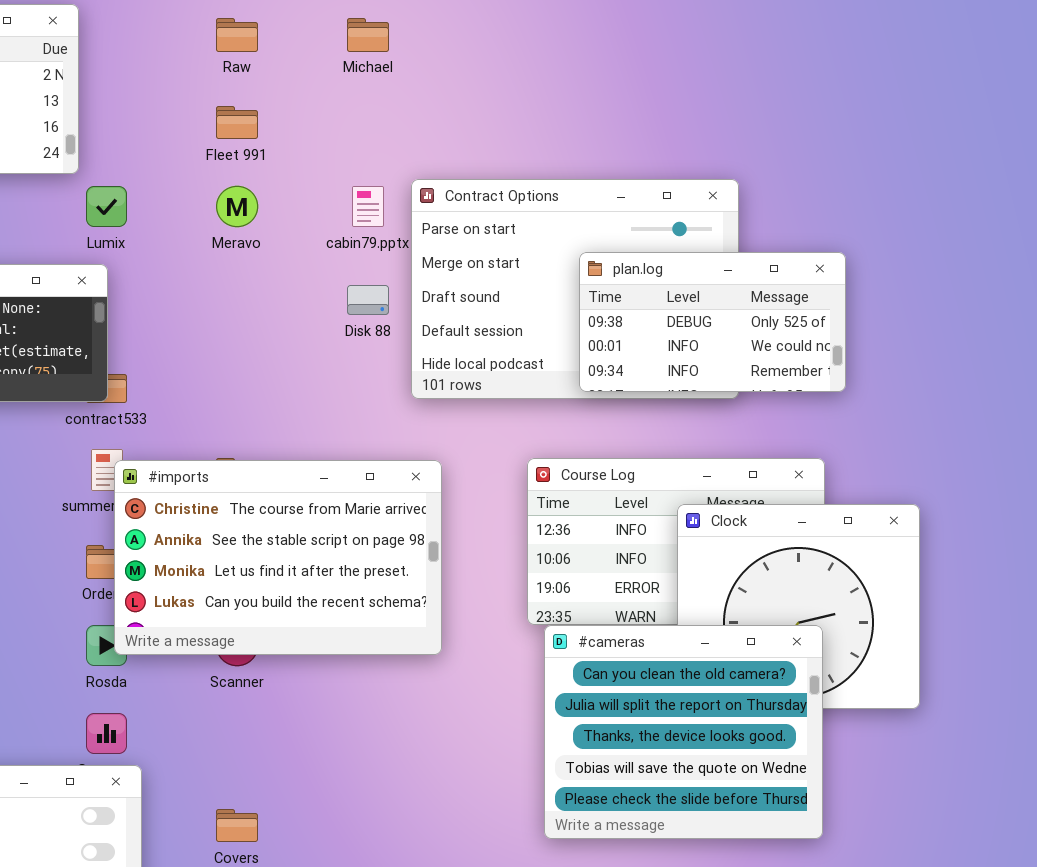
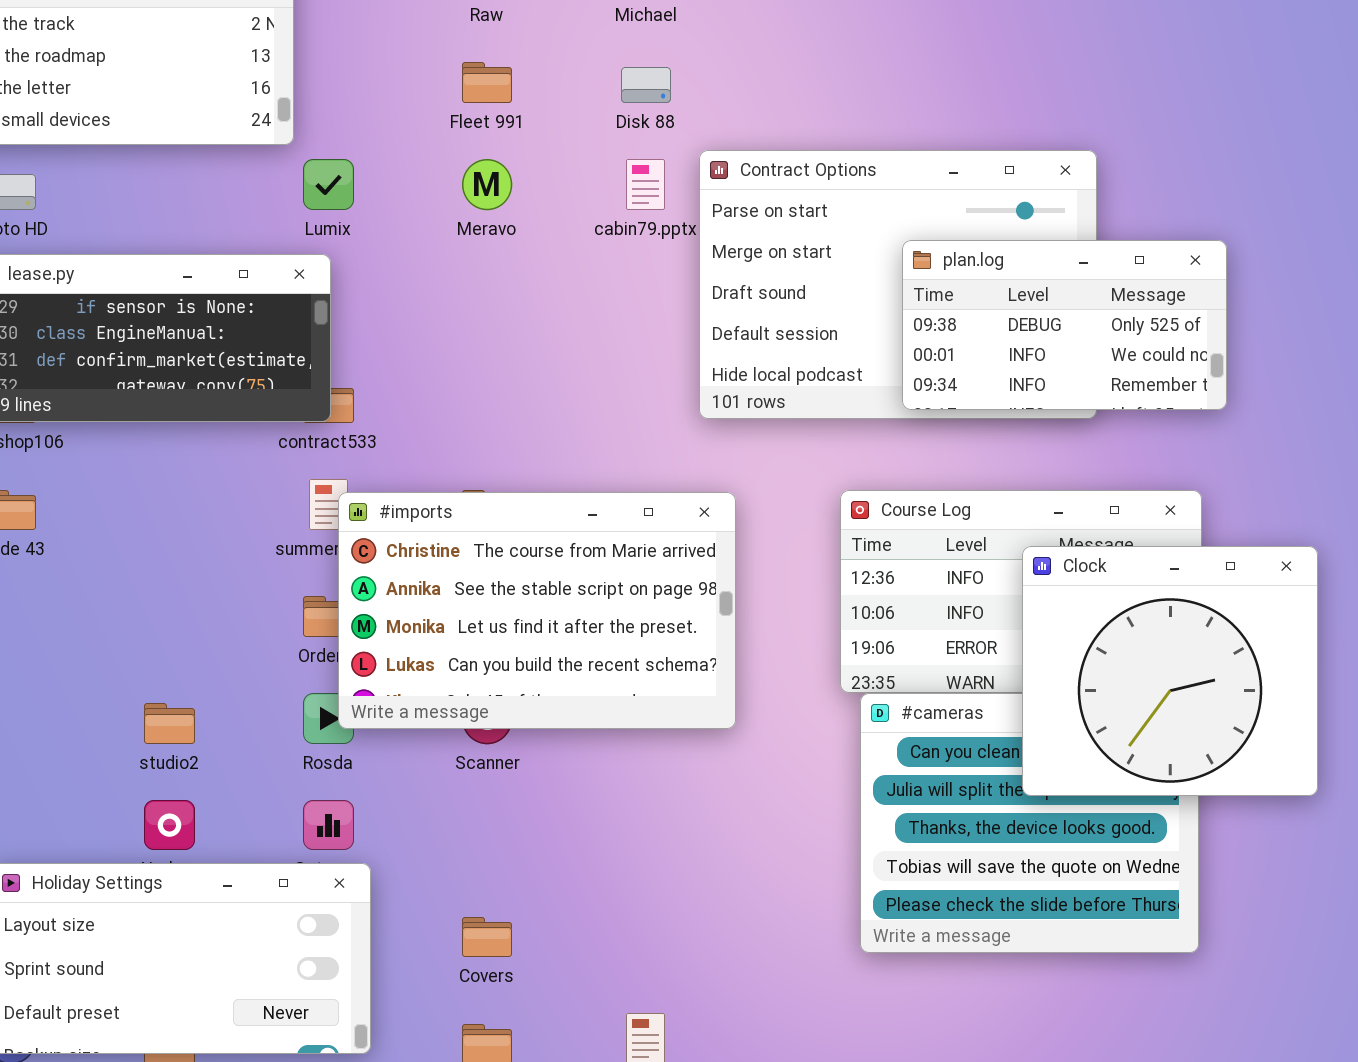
Disk 88: [347,285,389,315] -> [621,67,671,103], moved
Clock: [677,504,920,709] -> [1022,546,1318,796], raised

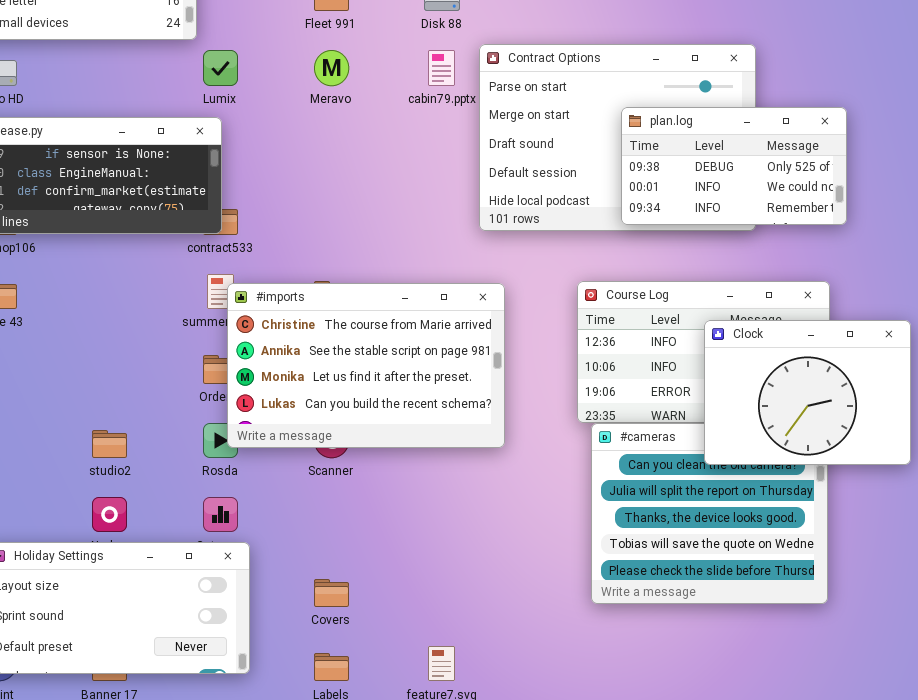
Clock: [1022,546,1318,796] -> [704,320,911,465], resized

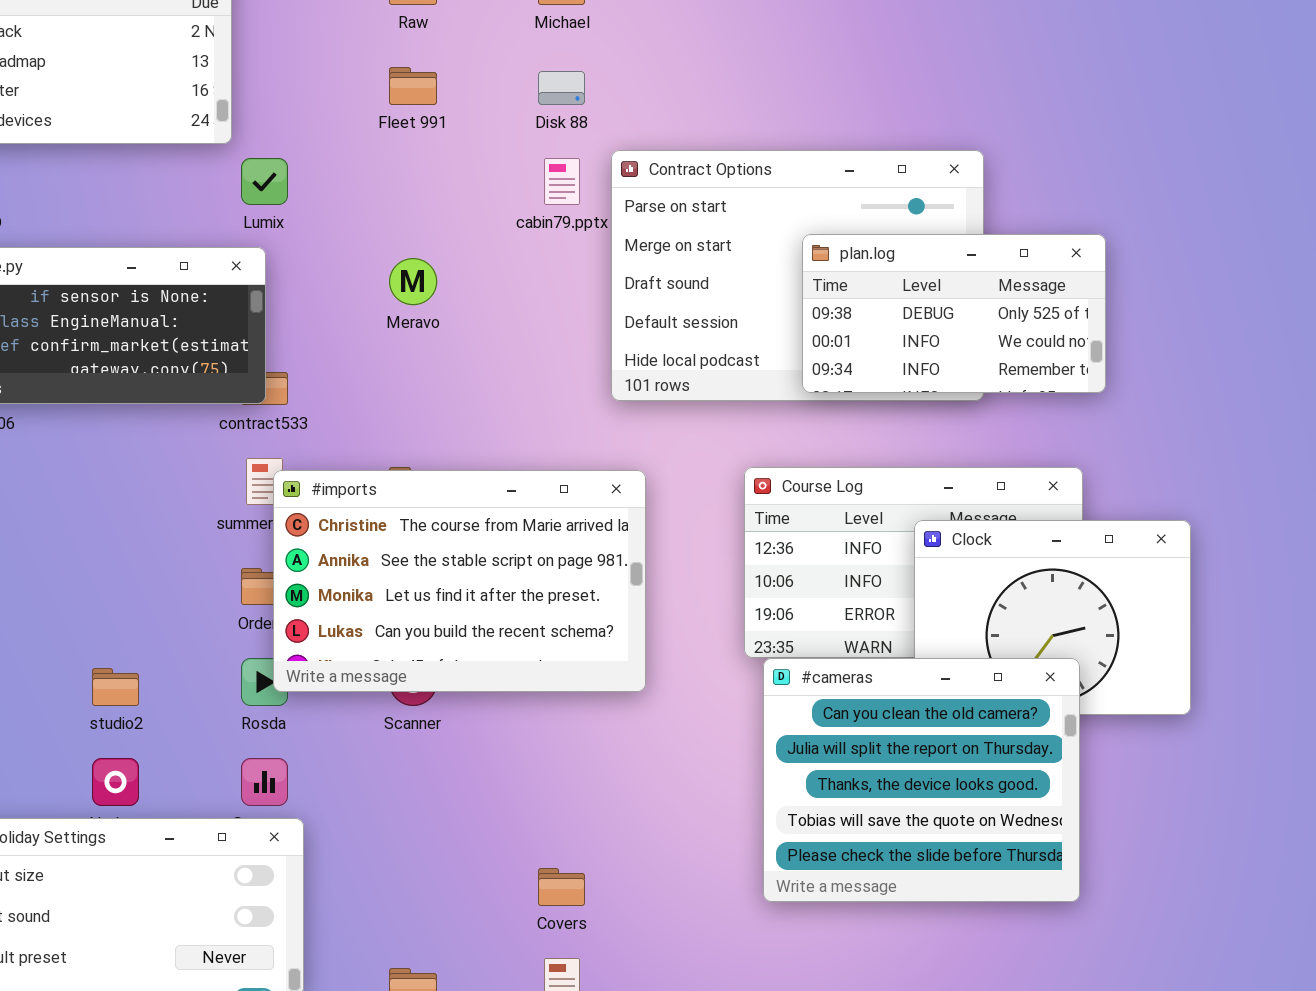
Meravo: [314,50,349,86] -> [389,258,437,305], moved
#cameras: [591,423,828,604] -> [763,658,1080,902], raised
Covers: [314,579,349,607] -> [538,868,585,906], moved

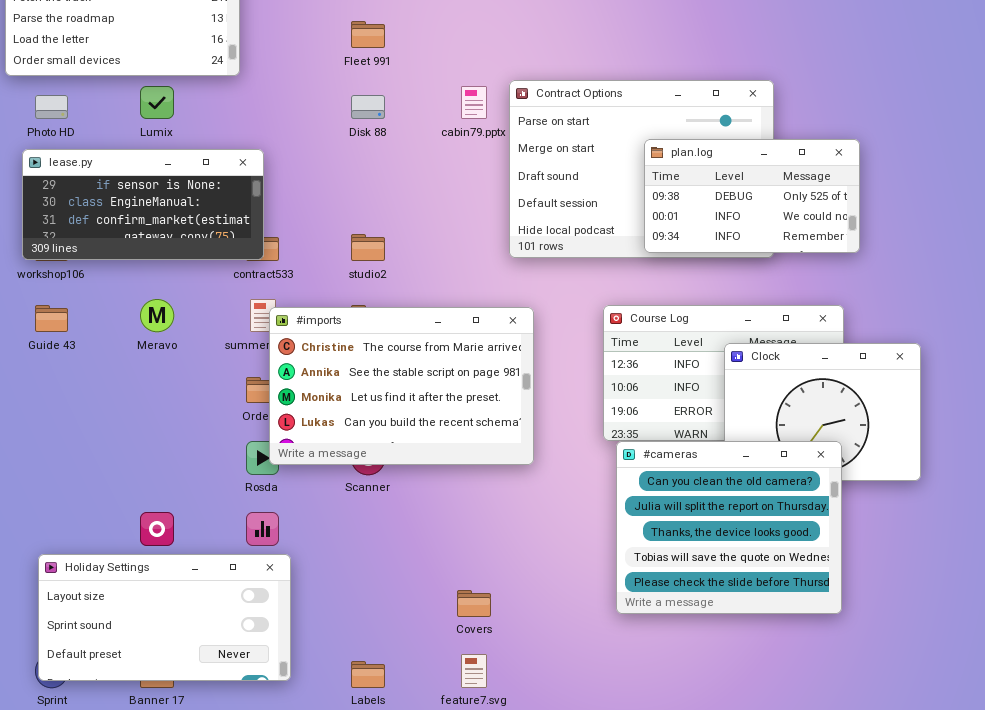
Disk 88: [538,71,585,105] -> [351,95,385,119], moved
Lumix: [241,158,288,205] -> [140,86,174,119], moved
Meravo: [389,258,437,305] -> [140,299,174,332], moved
studio2: [92,668,139,706] -> [351,234,385,261], moved

